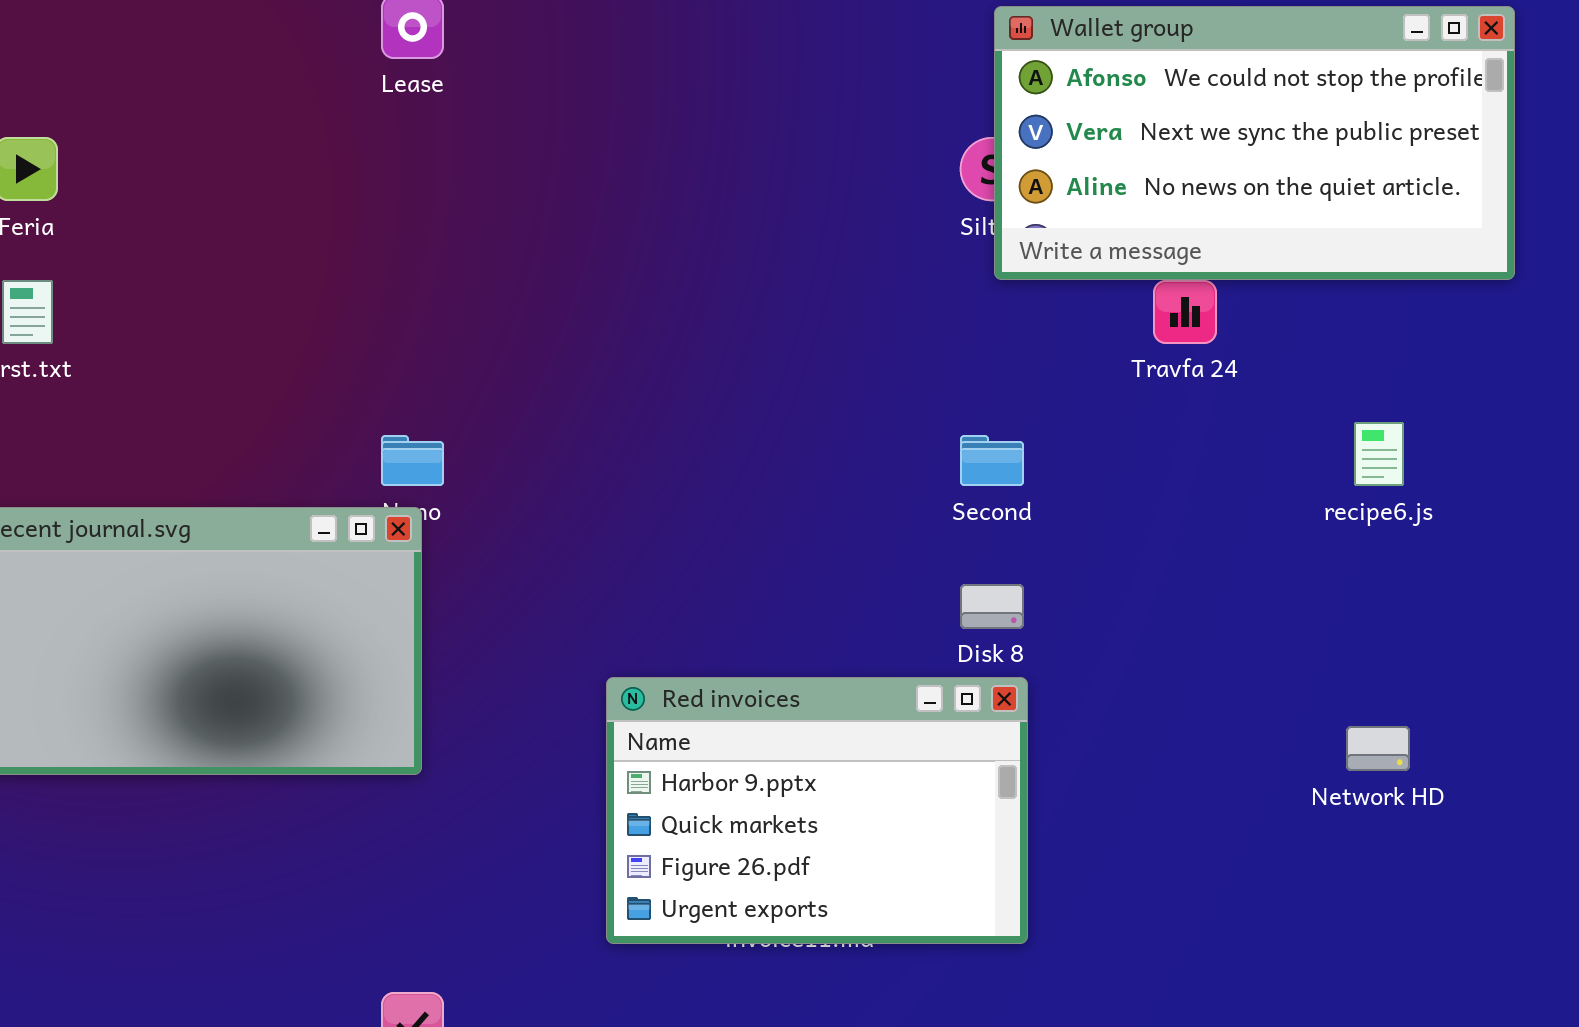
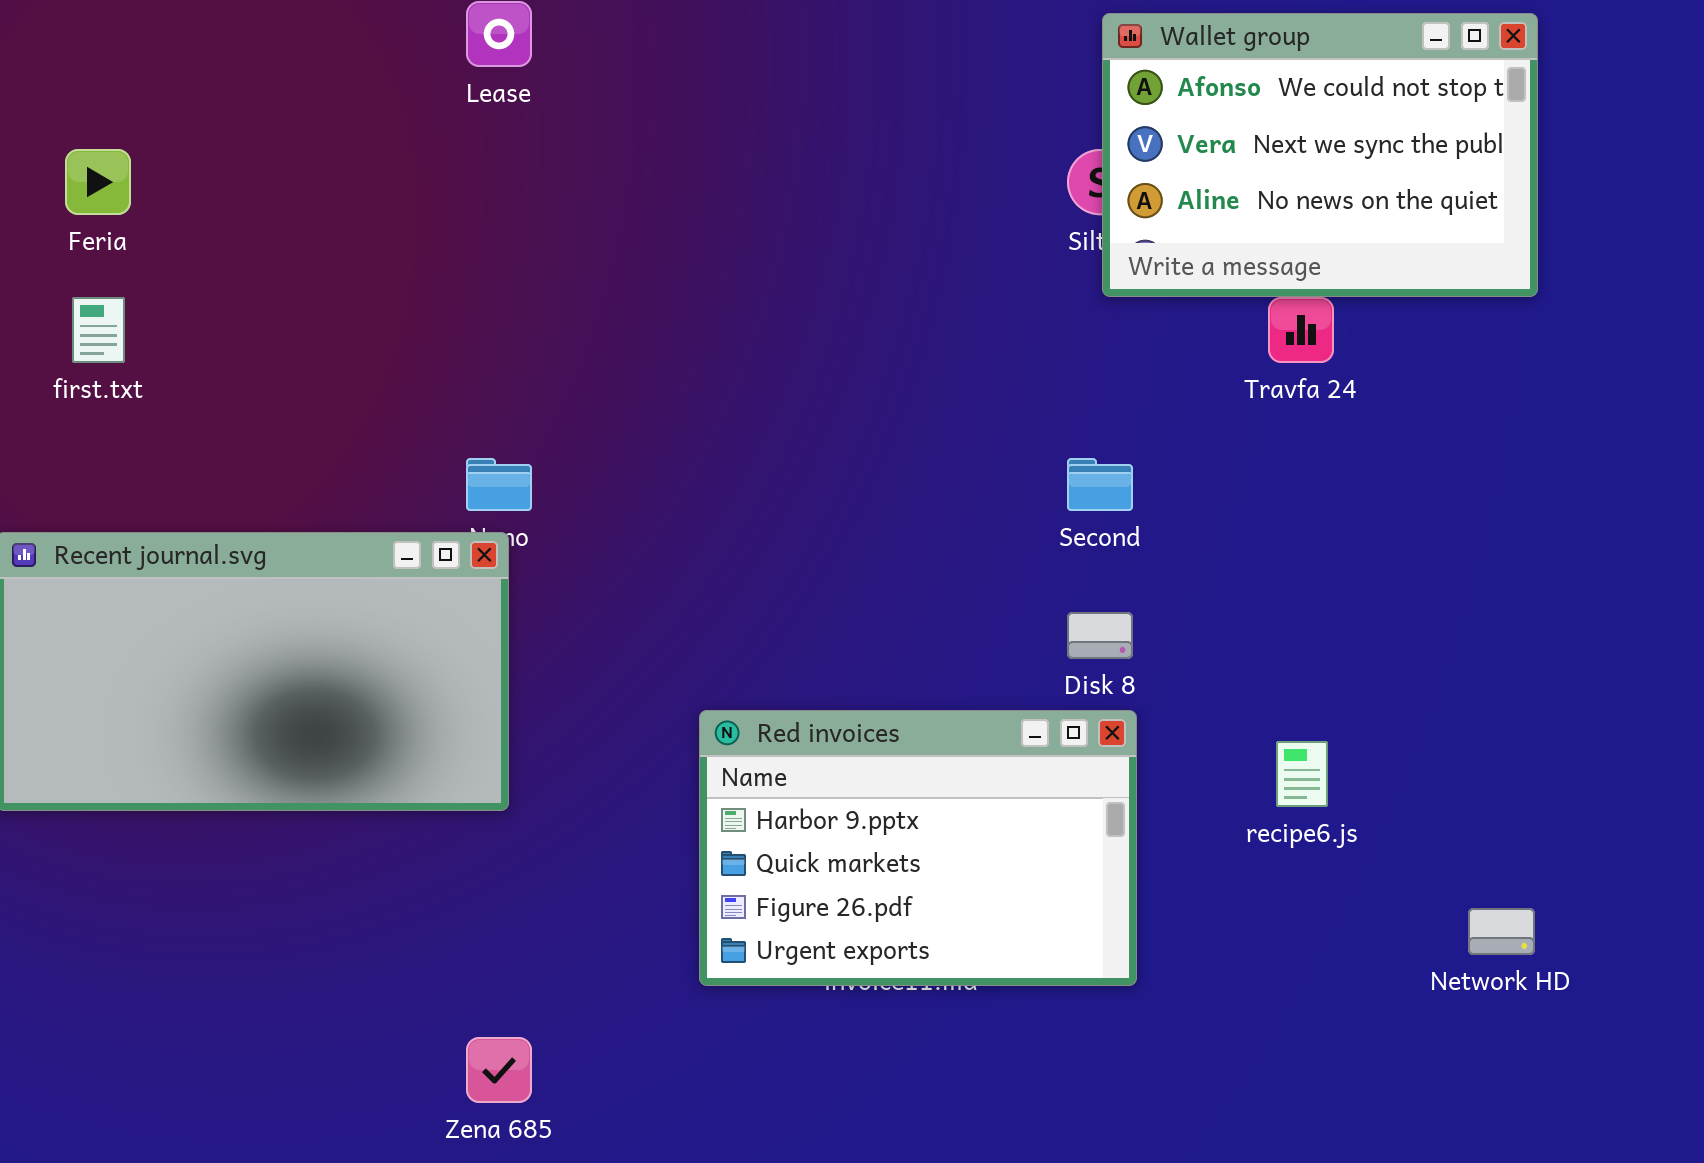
Wallet group: [994,6,1515,280] -> [1102,13,1538,297], resized
recipe6.js: [1354,422,1404,486] -> [1276,741,1328,807], moved
Network HD: [1346,726,1410,771] -> [1468,908,1535,955], moved

